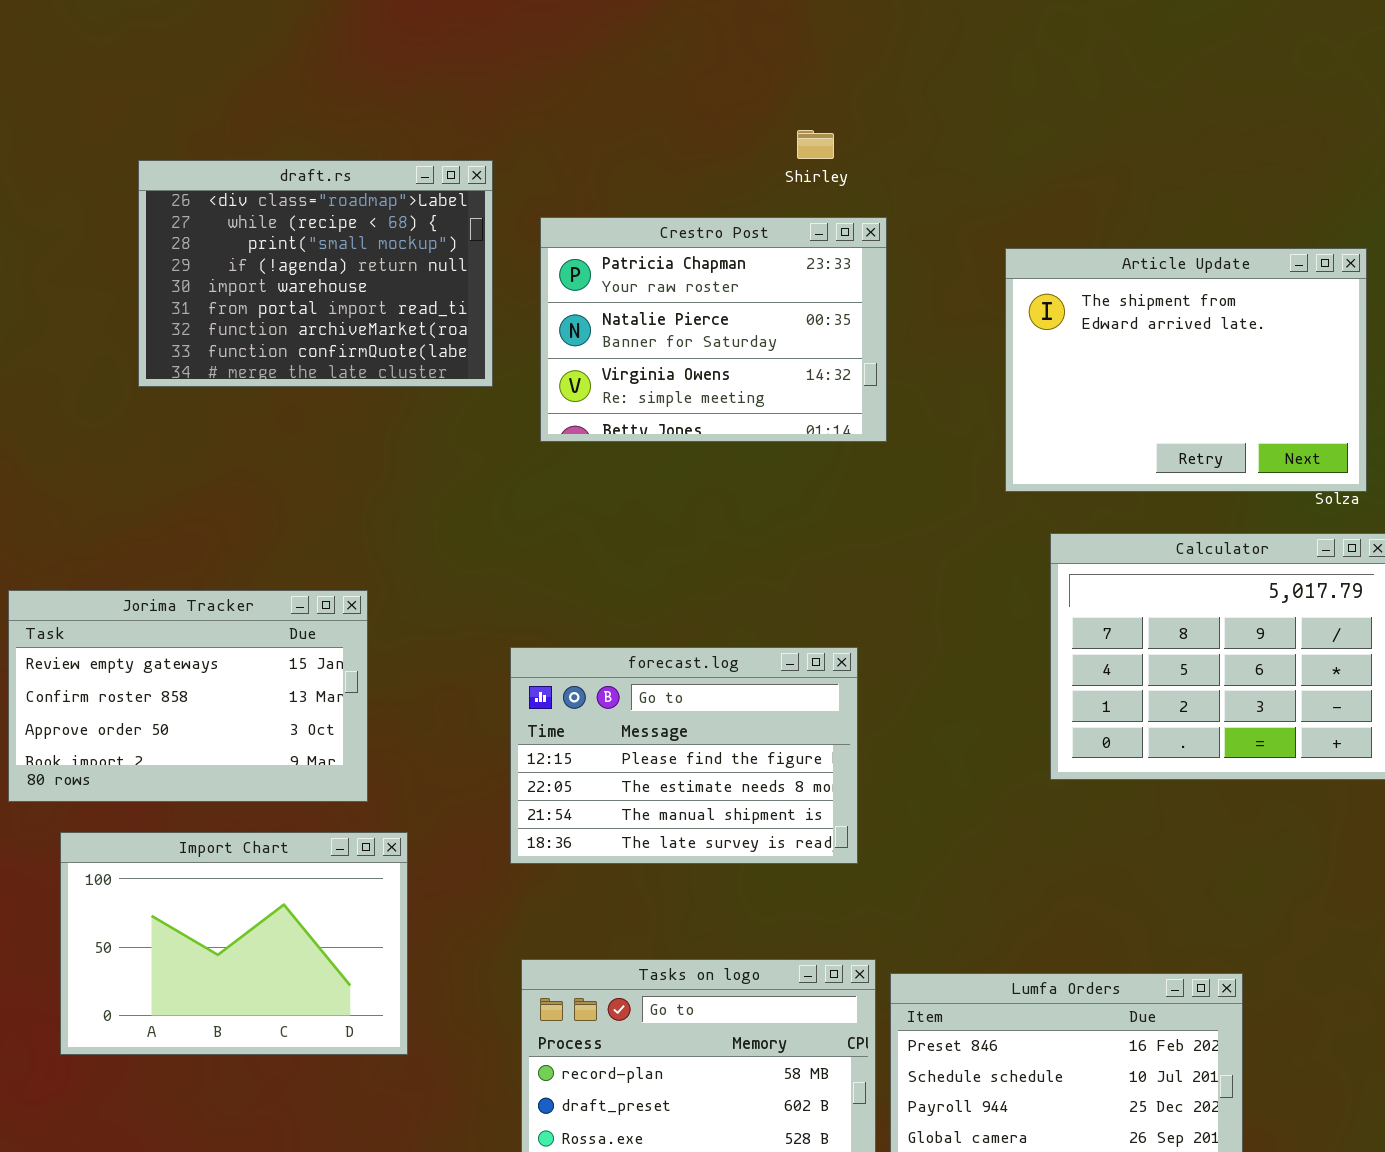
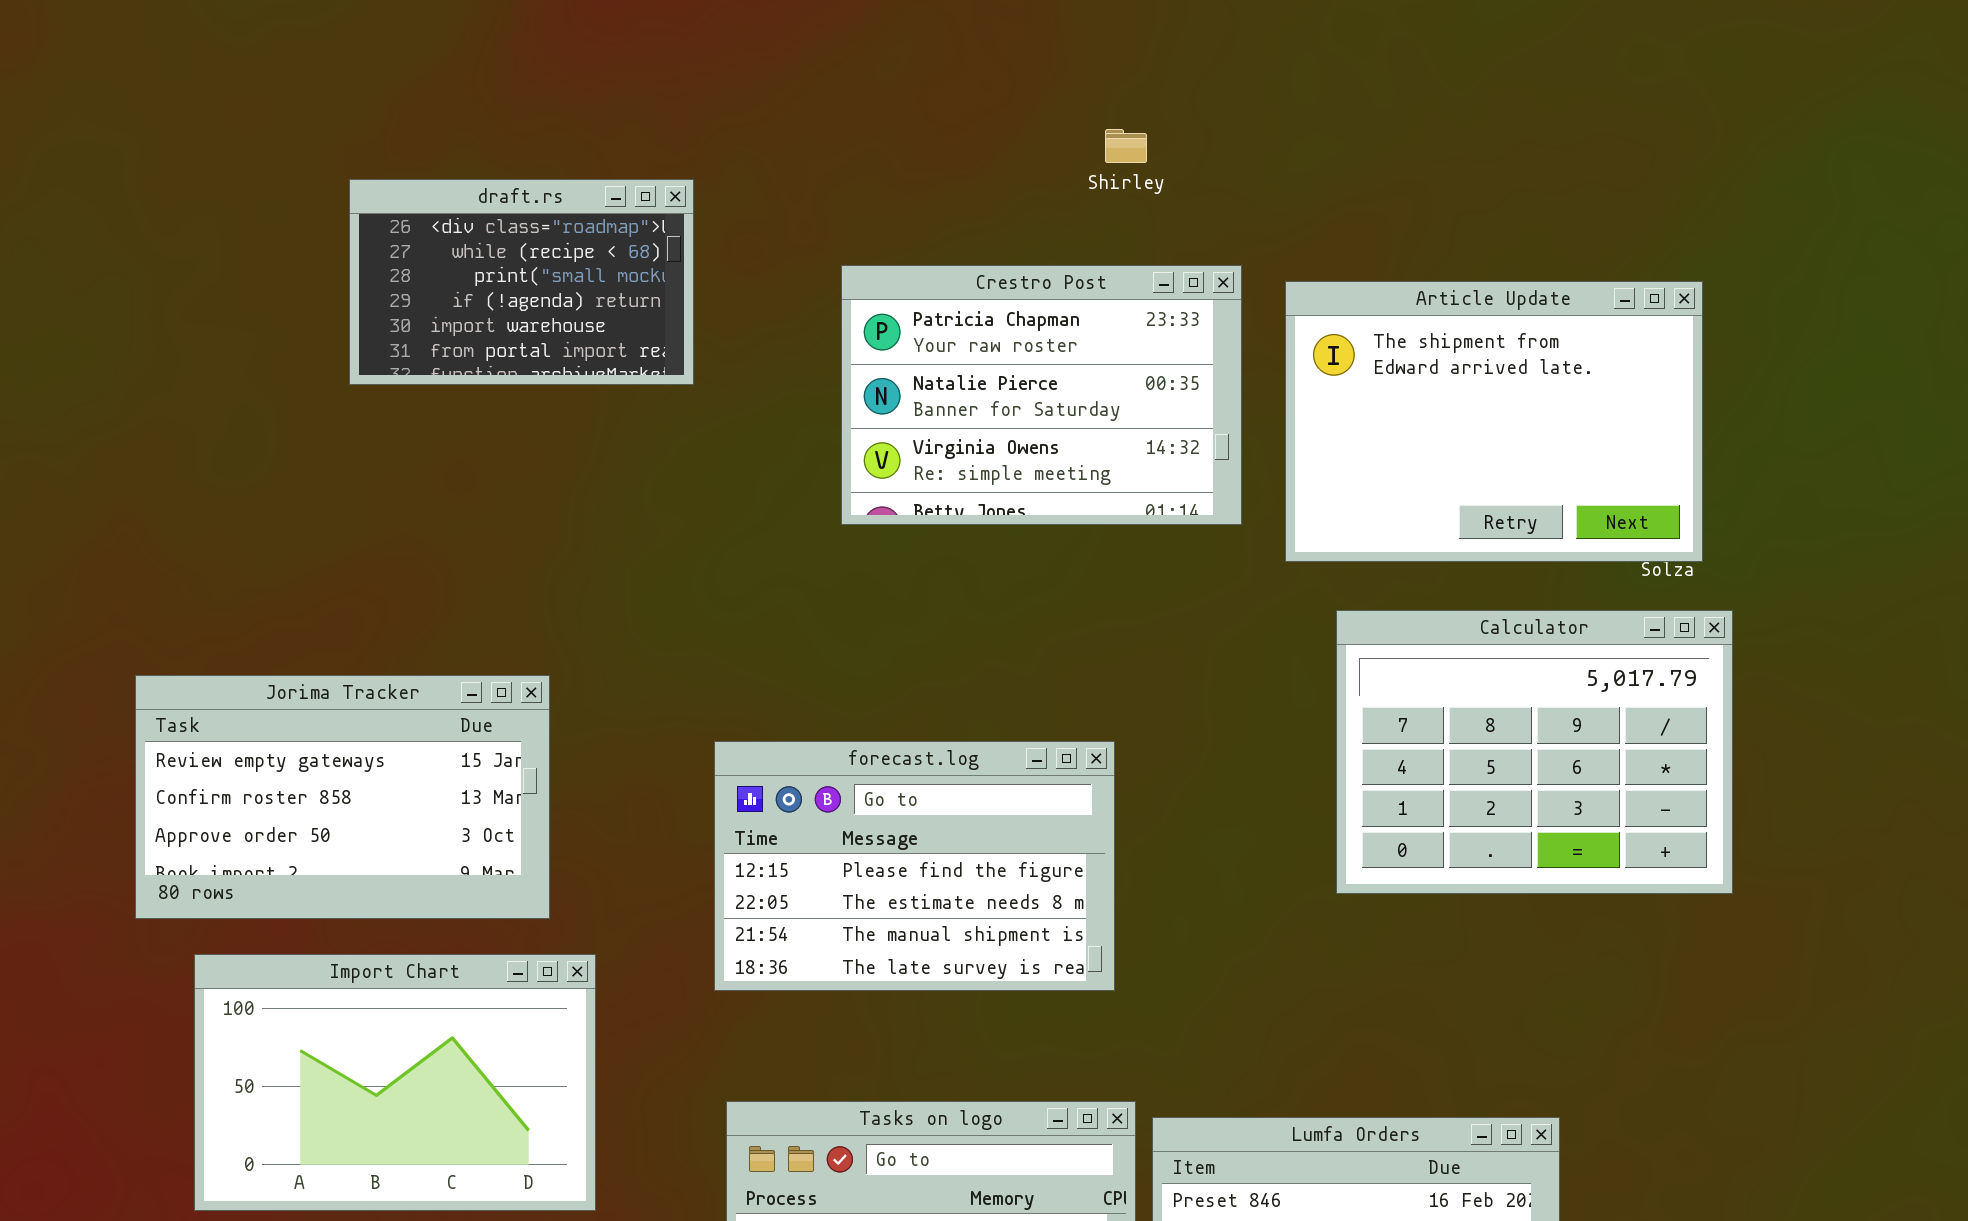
Shirley: [797,130,834,159] -> [1105,129,1147,163], moved
draft.rs: [138,160,493,387] -> [349,179,694,385], resized
Crestro Post: [540,217,887,442] -> [841,265,1242,525], moved

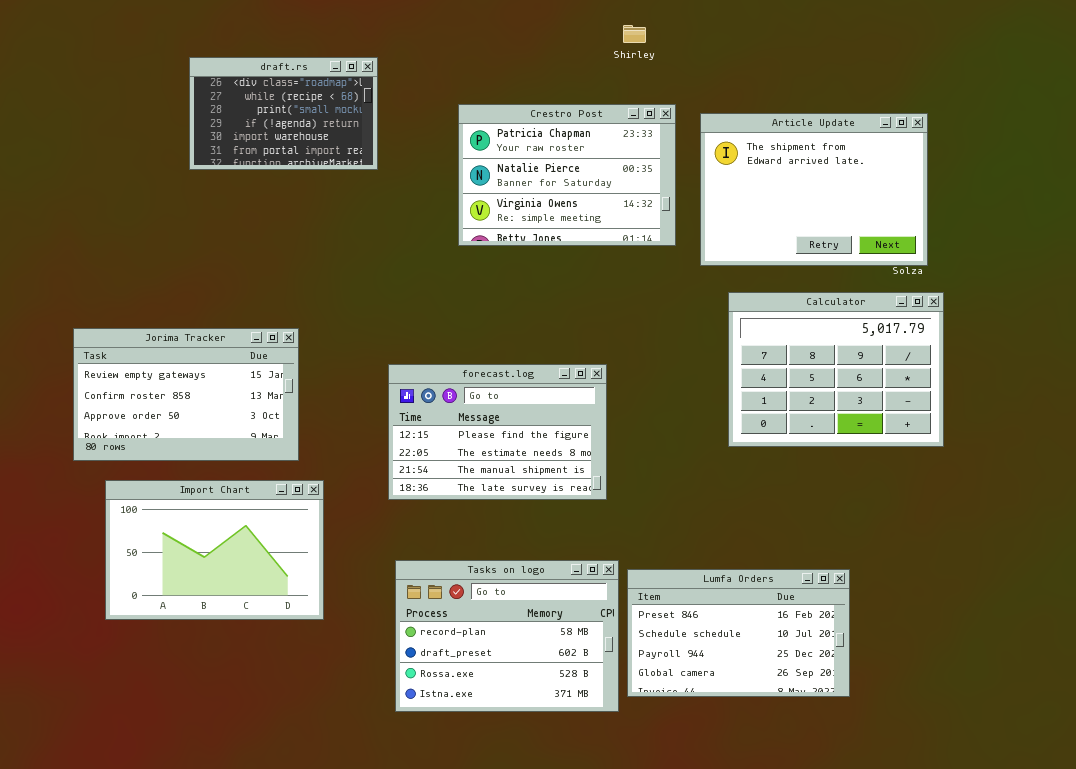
Shirley: [1105,129,1147,163] -> [623,25,646,43], moved

